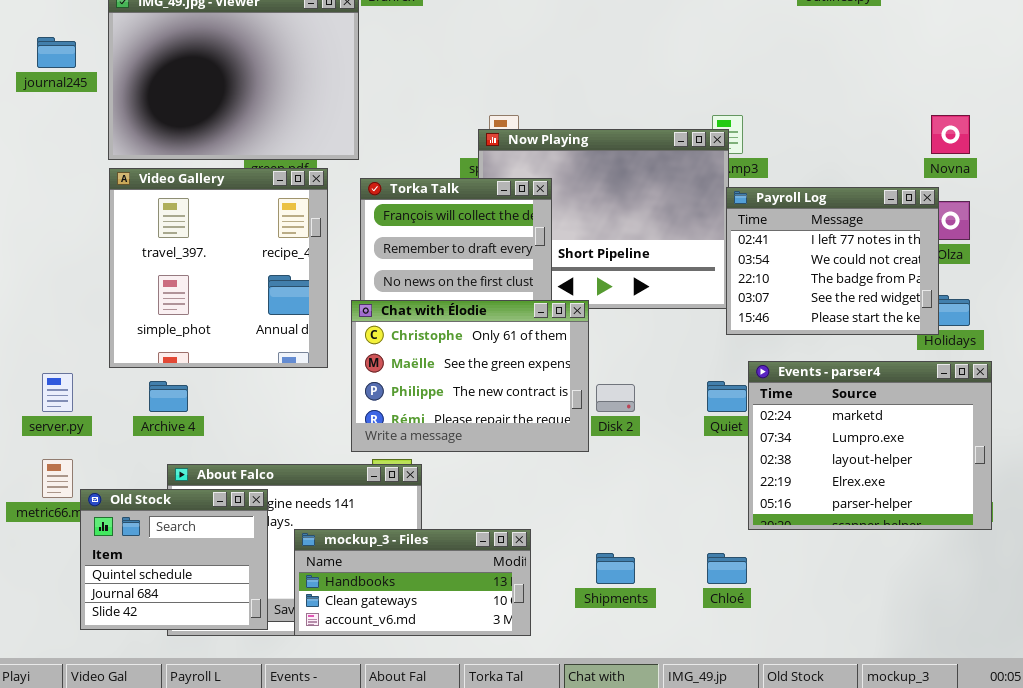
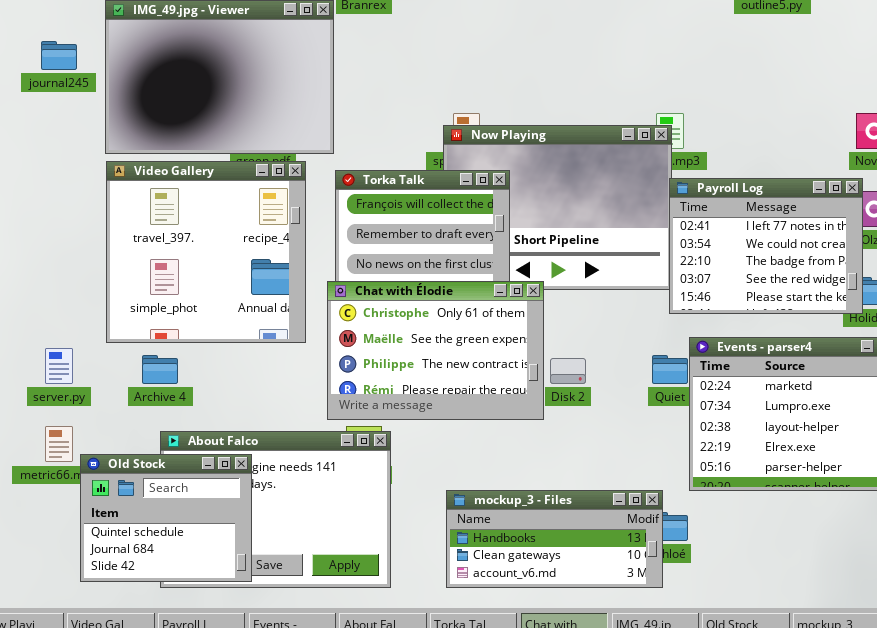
mockup_3 - Files: [294,529,531,636] -> [446,490,663,588], moved

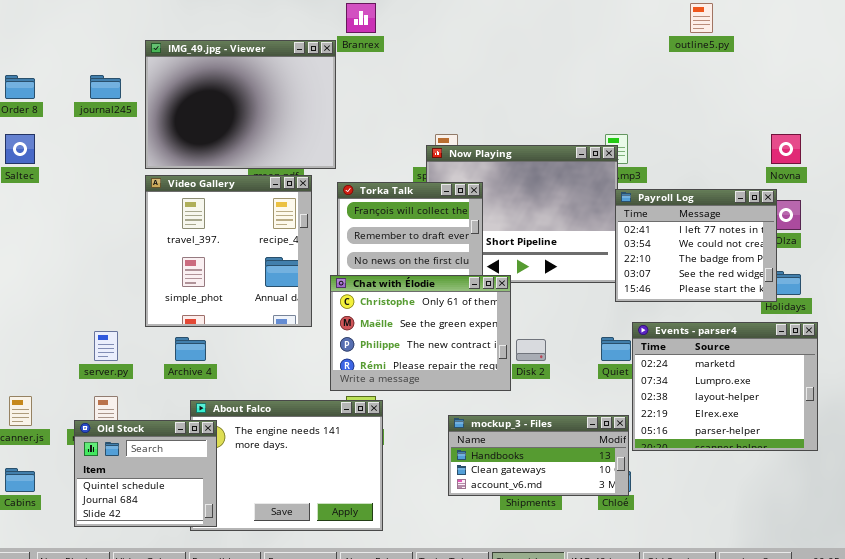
Old Stock: [80,454,252,582] -> [74,420,217,527], moved
mockup_3 - Files: [446,490,663,588] -> [448,415,629,496], moved

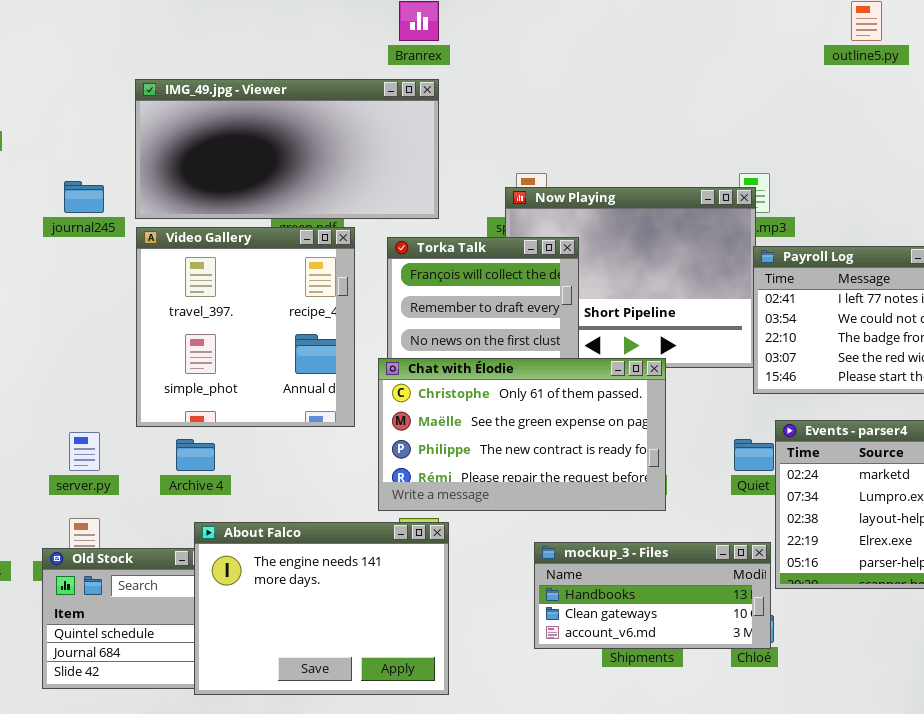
IMG_49.jpg - Viewer: [145,40,336,169] -> [135,79,439,219], resized
journal245: [90,75,121,99] -> [64,181,104,213], moved
Chat with Élodie: [330,275,511,391] -> [378,358,666,511], resized
About Falco: [190,400,383,531] -> [194,522,449,695], raised

